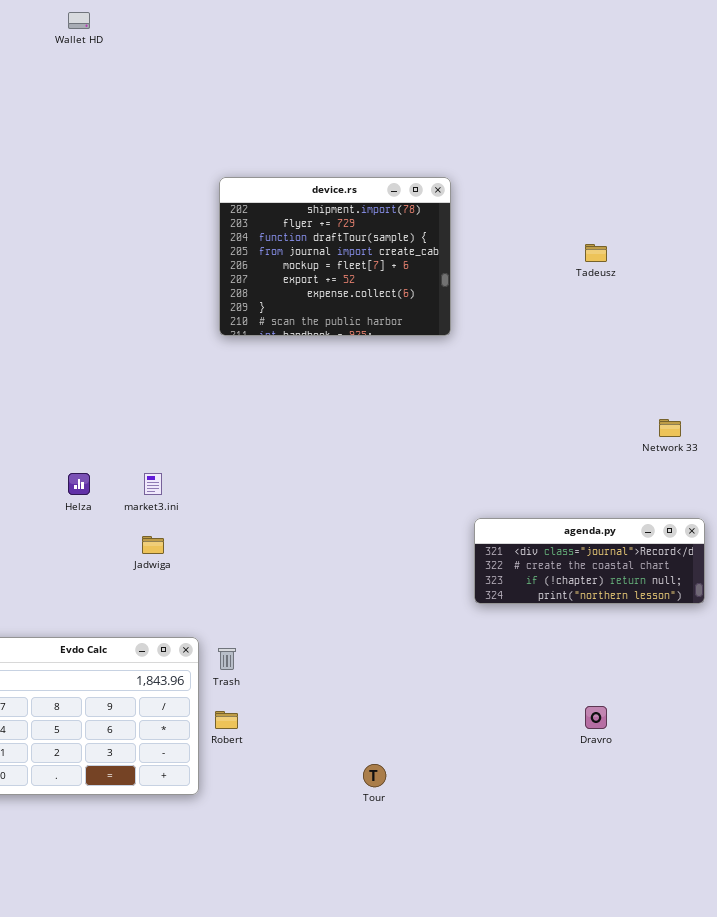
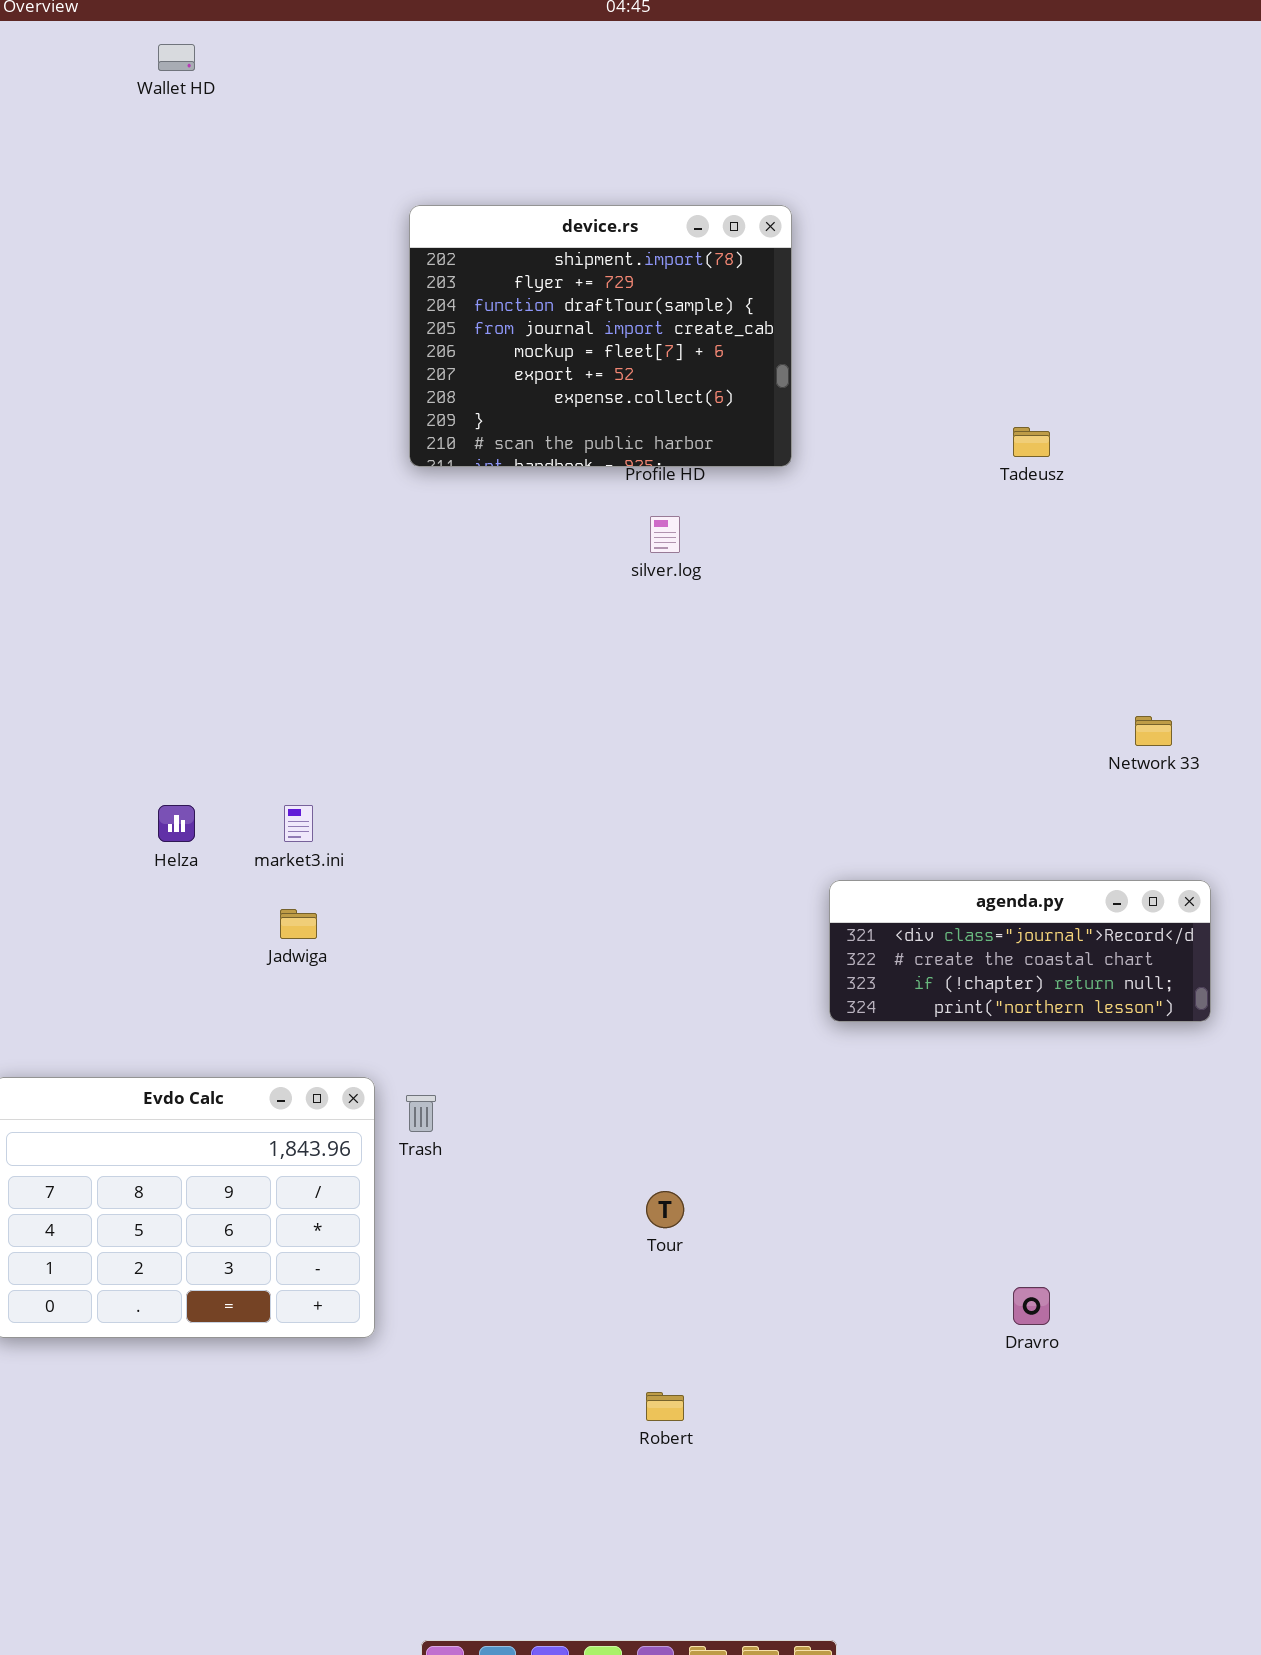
device.rs: [219,177,451,336] -> [409,205,792,467], moved
Dravro: [585,706,607,729] -> [1013,1287,1050,1325], moved
Robert: [215,711,238,729] -> [646,1392,684,1421], moved
Tour: [363,764,386,787] -> [646,1191,684,1228], moved

